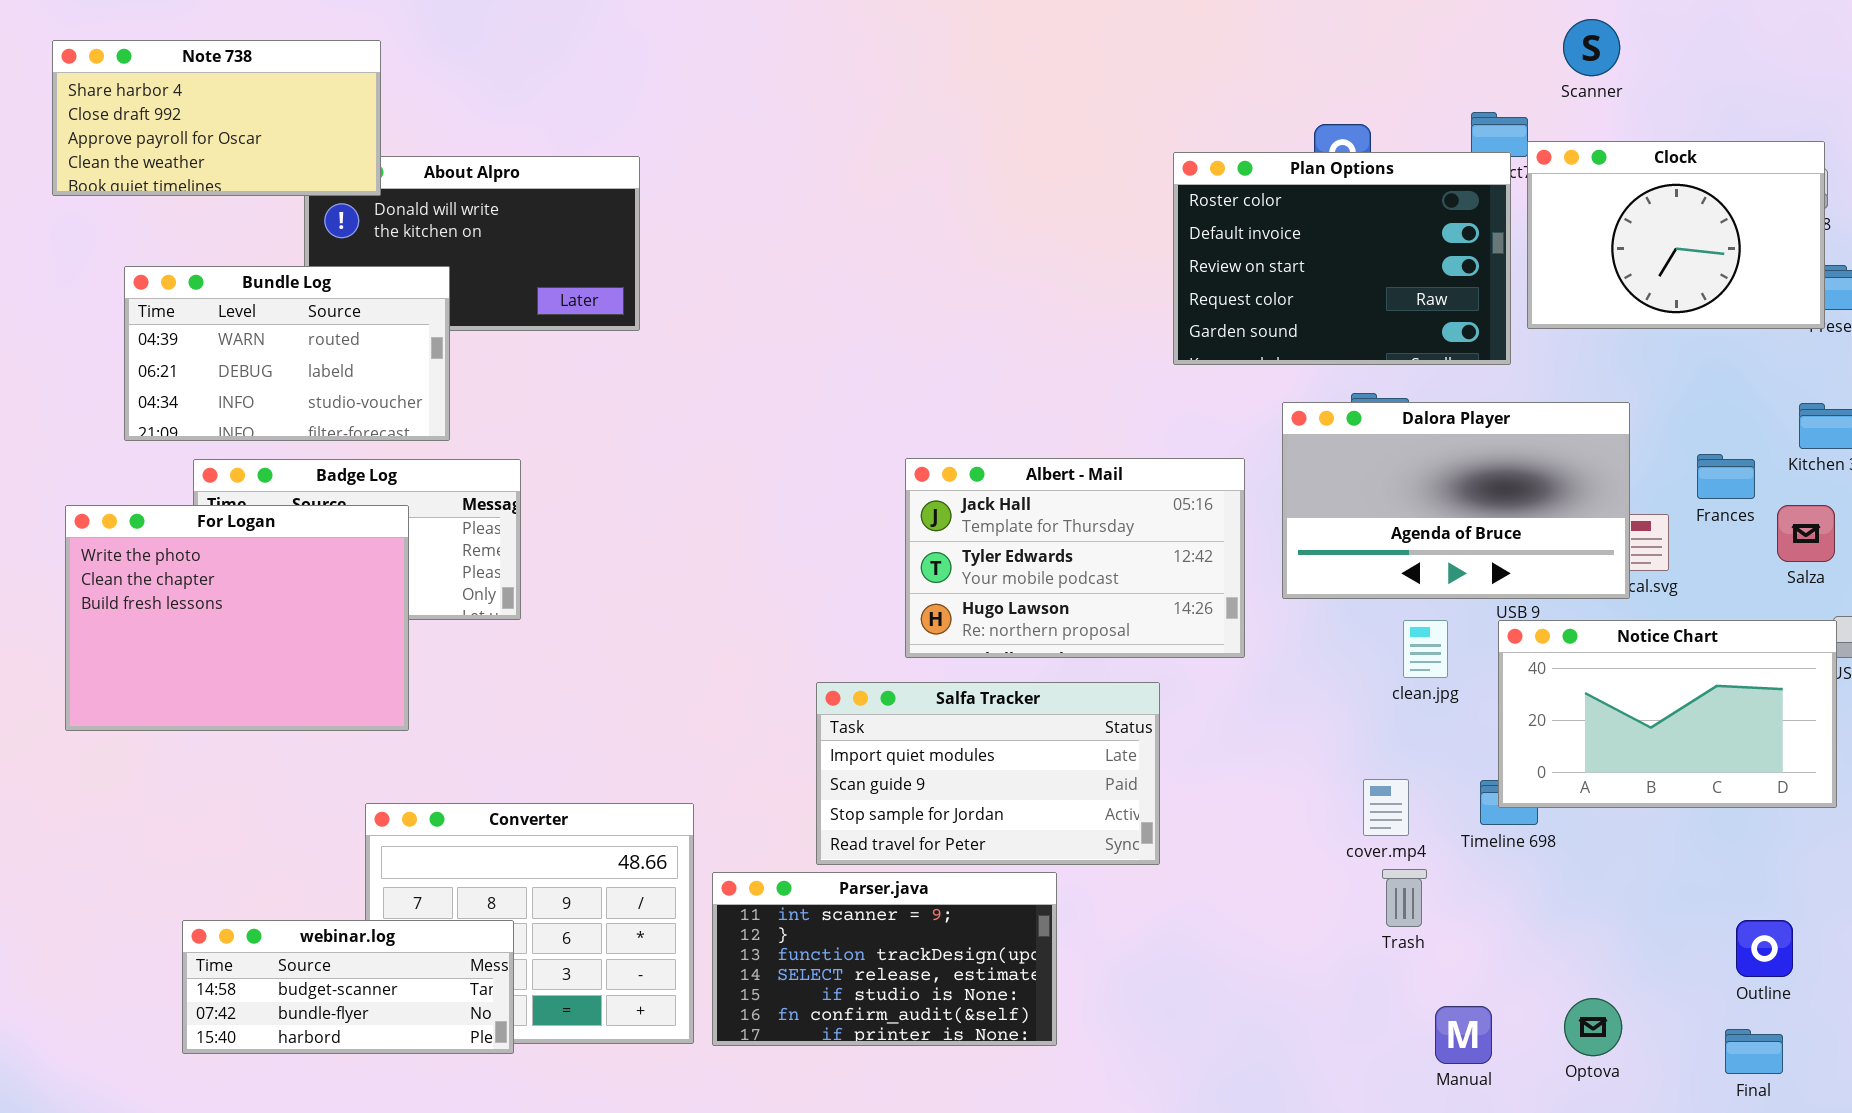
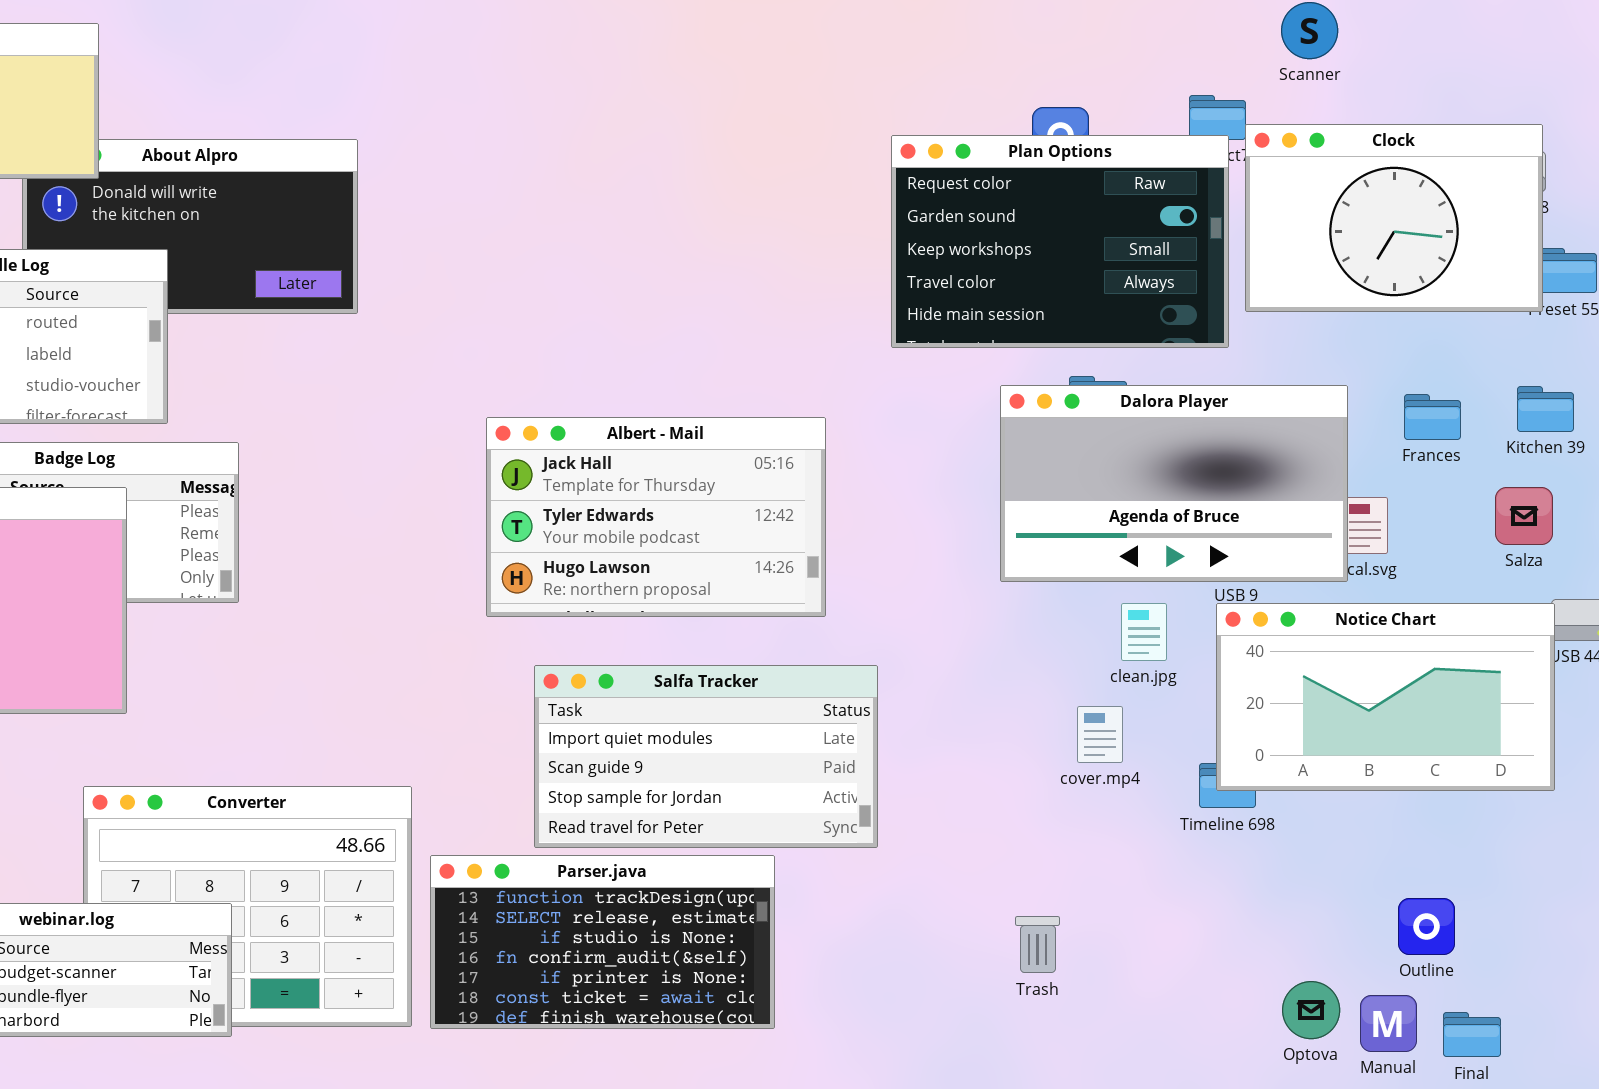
Plan Options: [1173,152,1511,365] -> [891,135,1229,348], scrolled down 3 rows
Frances: [1697,454,1755,499] -> [1404,394,1461,440], moved
Albert - Mail: [905,458,1245,658] -> [486,417,826,617], moved
cover.mp4: [1363,779,1409,836] -> [1077,706,1123,763], moved
Trash: [1382,869,1427,927] -> [1015,916,1060,973], moved
Parser.java: [712,872,1057,1046] -> [430,855,775,1029], scrolled down 2 rows
Outline: [1736,920,1793,977] -> [1398,898,1455,955], moved
Manual: [1435,1006,1492,1064] -> [1360,995,1417,1052], moved

